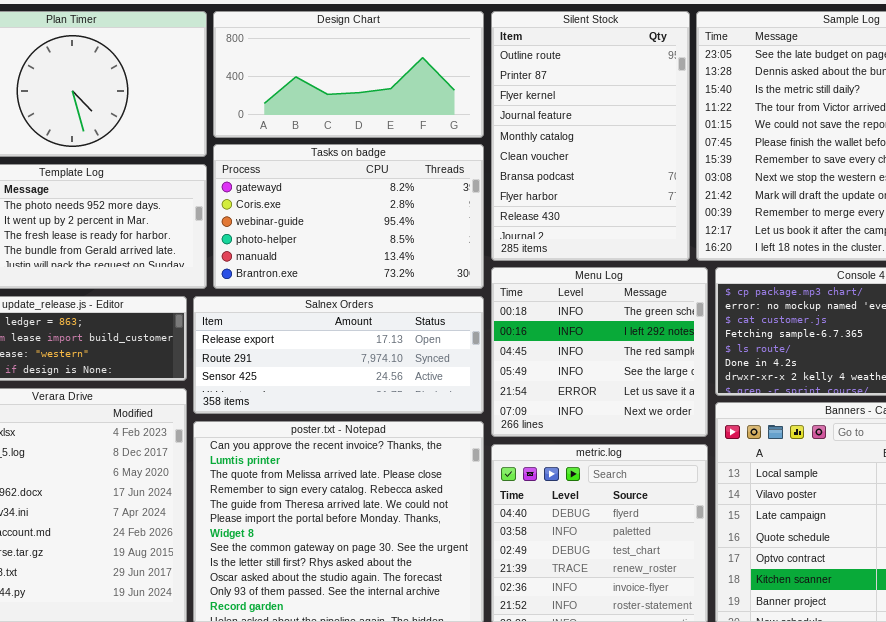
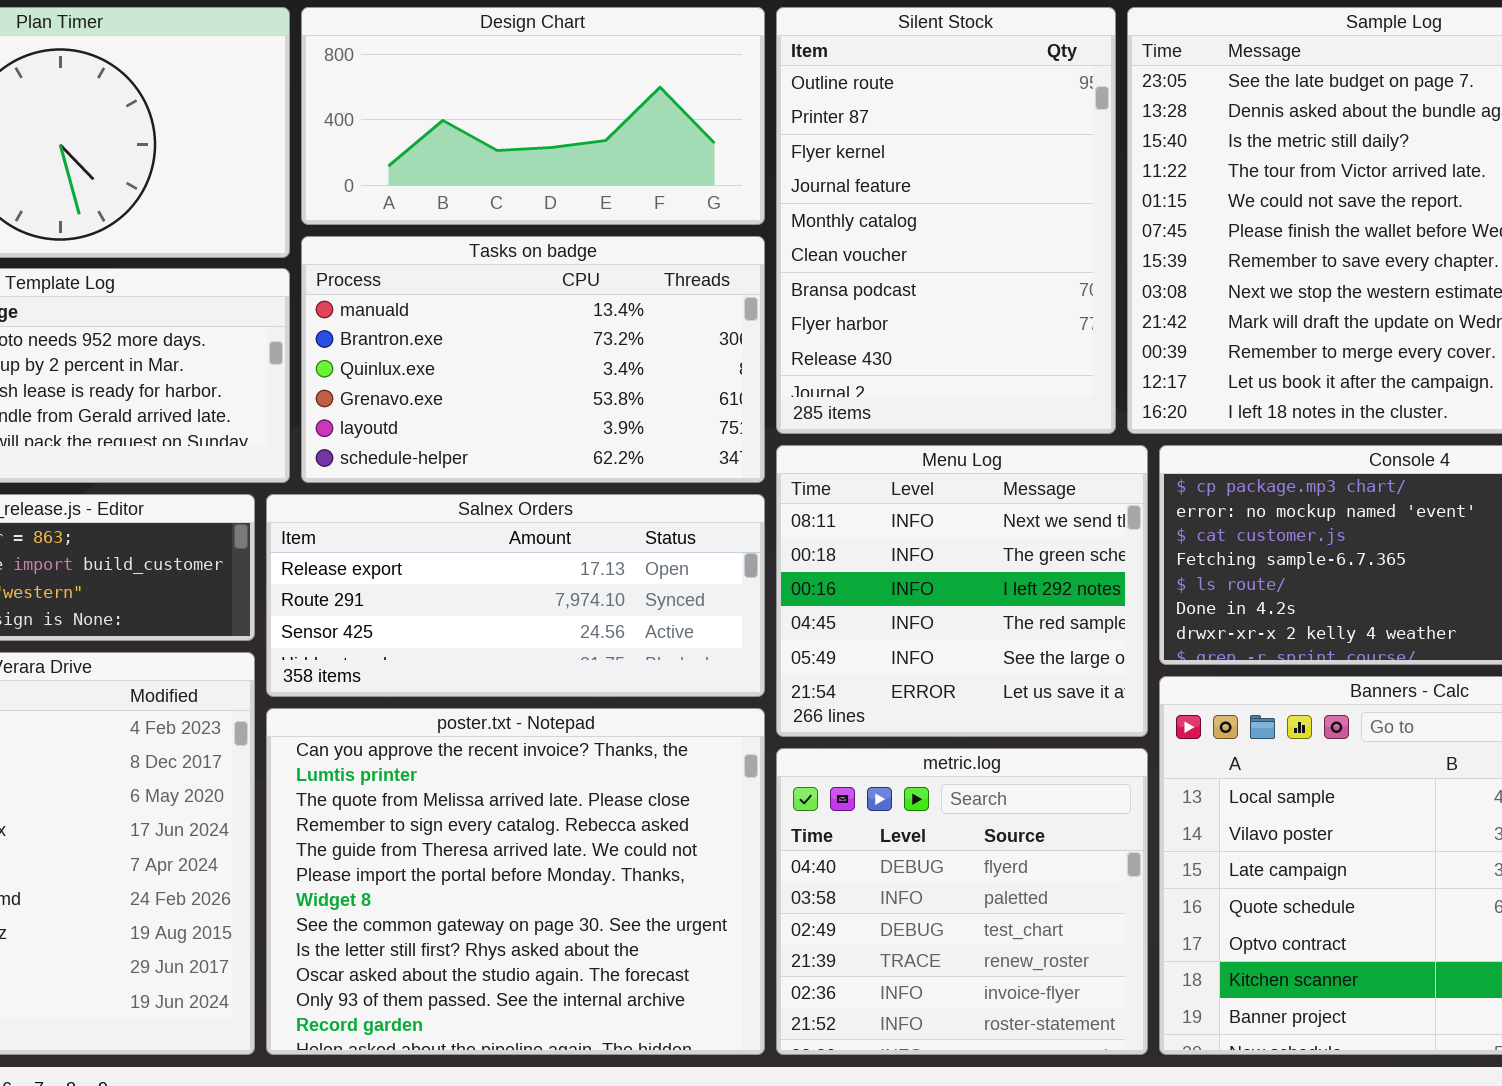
Tasks on badge: [213,144,484,289] -> [301,236,765,483], scrolled down 4 rows
Menu Log: [491,267,708,437] -> [776,445,1148,737], scrolled up 1 row

